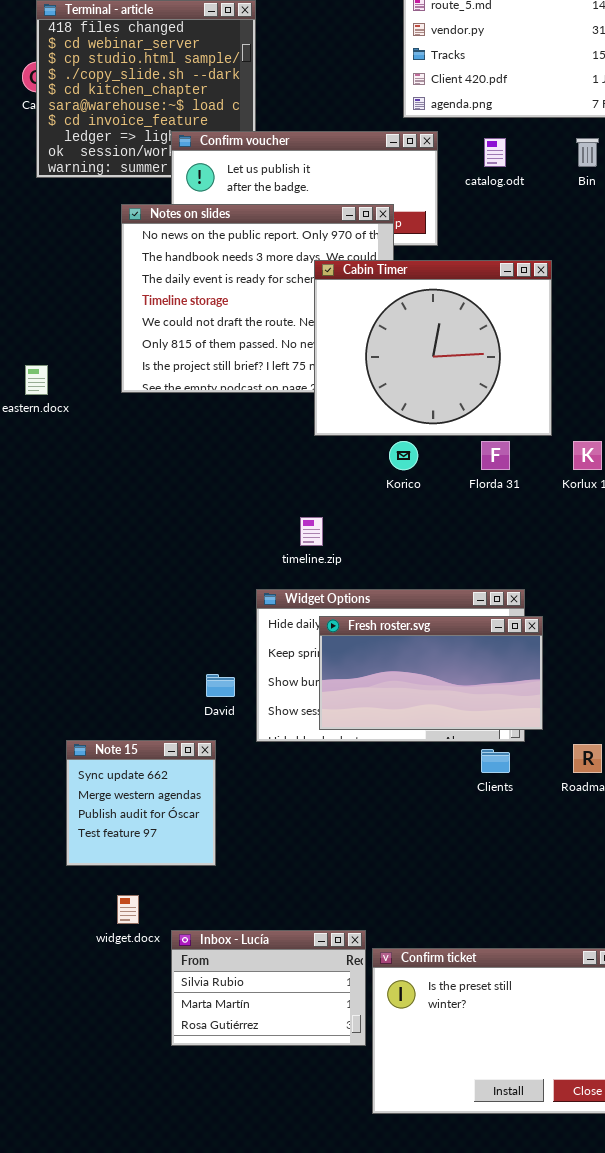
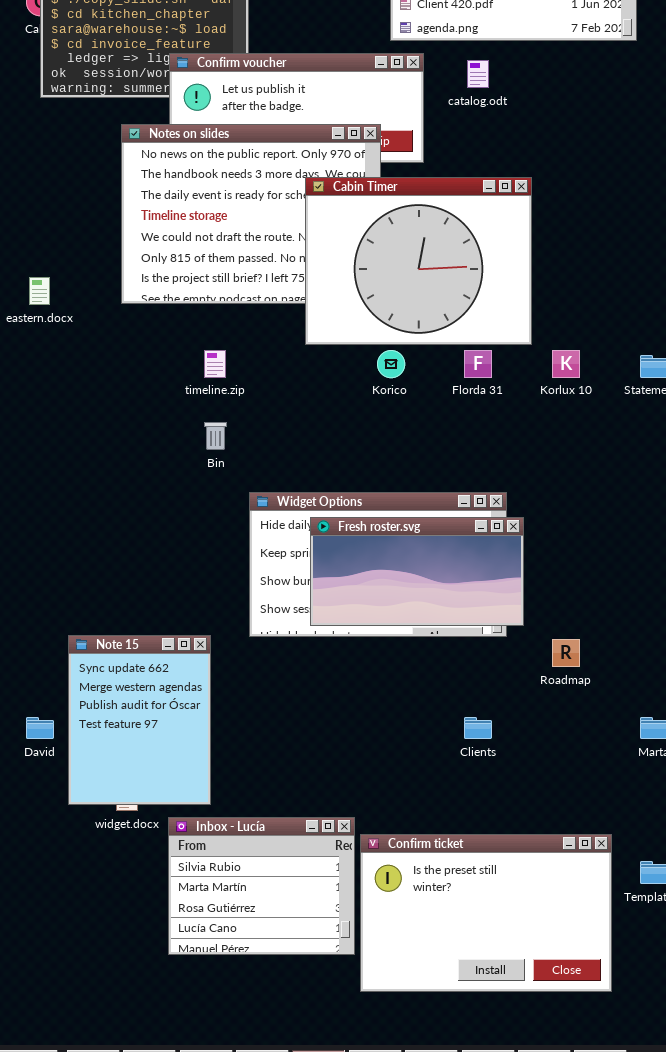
Bin: [576,138,599,167] -> [204,422,227,450], moved
timeline.zip: [300,517,323,546] -> [204,350,226,378], moved
David: [206,674,235,697] -> [26,717,54,739], moved
Note 15: [66,740,216,866] -> [68,635,211,805], resized
Clients: [481,749,510,773] -> [464,717,492,739], moved
Inbox - Lucía: [171,930,366,1046] -> [168,817,355,955], resized

